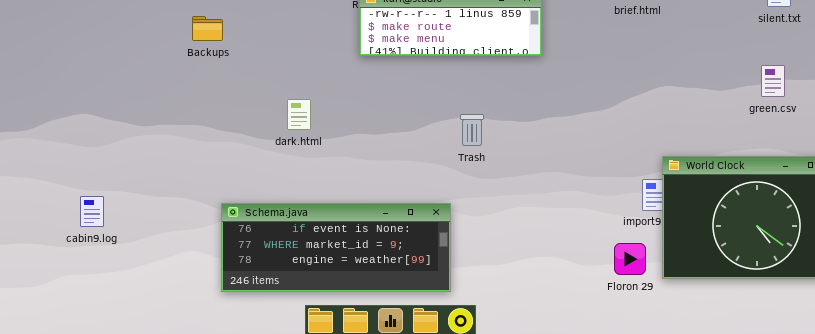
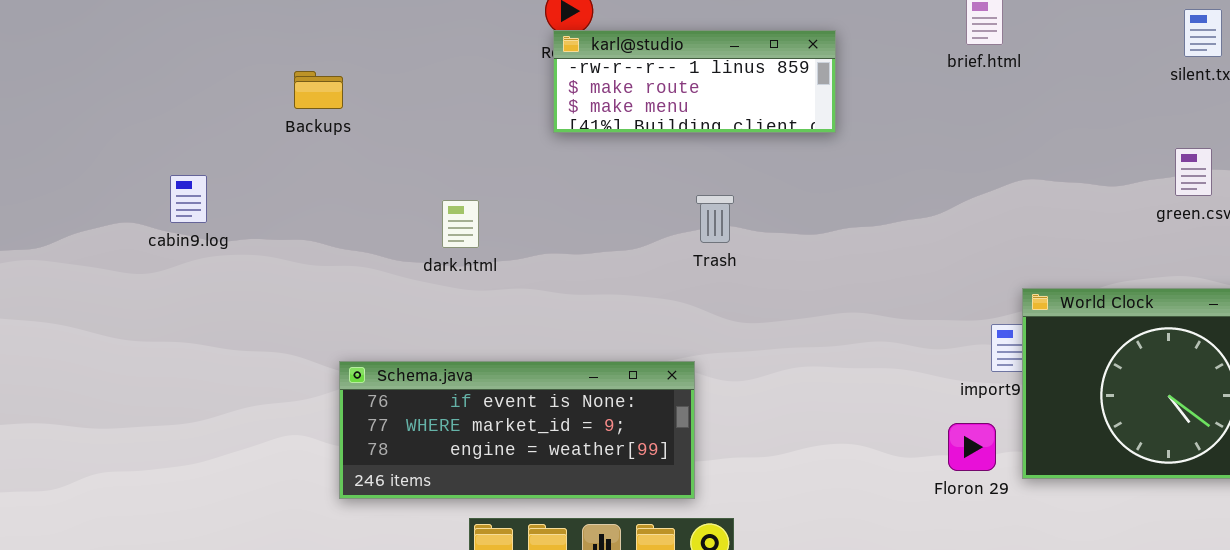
Trash: [460,114,484,146] -> [696,195,734,243], moved
cabin9.log: [80,196,104,227] -> [170,175,207,223], moved

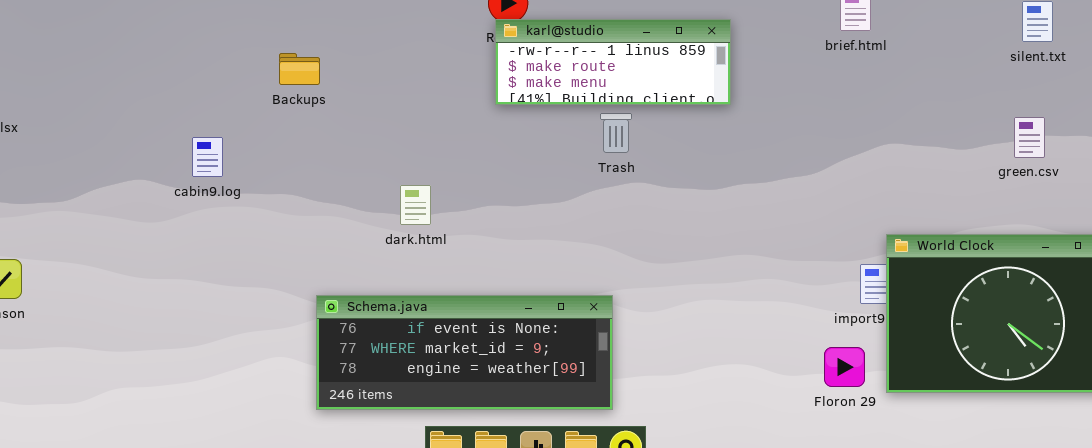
cabin9.log: [170,175,207,223] -> [192,137,223,177], moved
Trash: [696,195,734,243] -> [600,113,632,153], moved
dark.html: [442,200,479,248] -> [400,185,431,225], moved

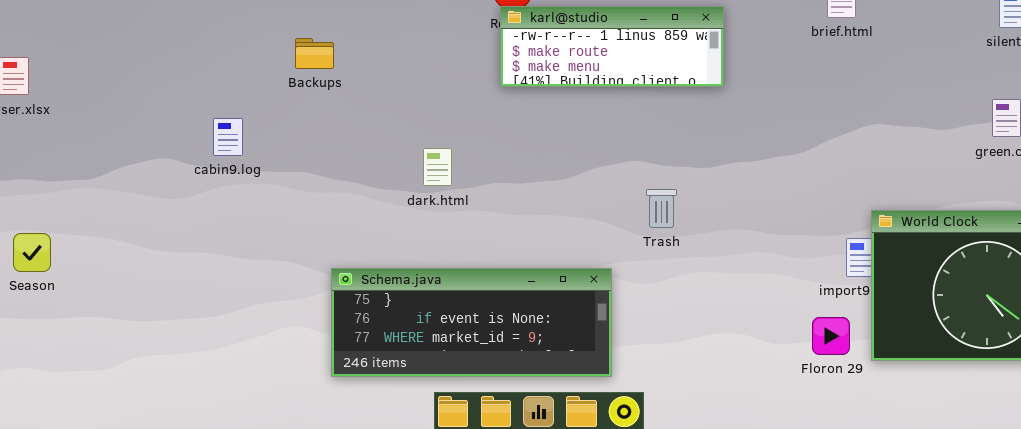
Trash: [600,113,632,153] -> [646,189,677,228], moved
dark.html: [400,185,431,225] -> [423,148,452,186], moved
Schema.java: [316,295,613,410] -> [331,268,612,377], scrolled up 1 row

